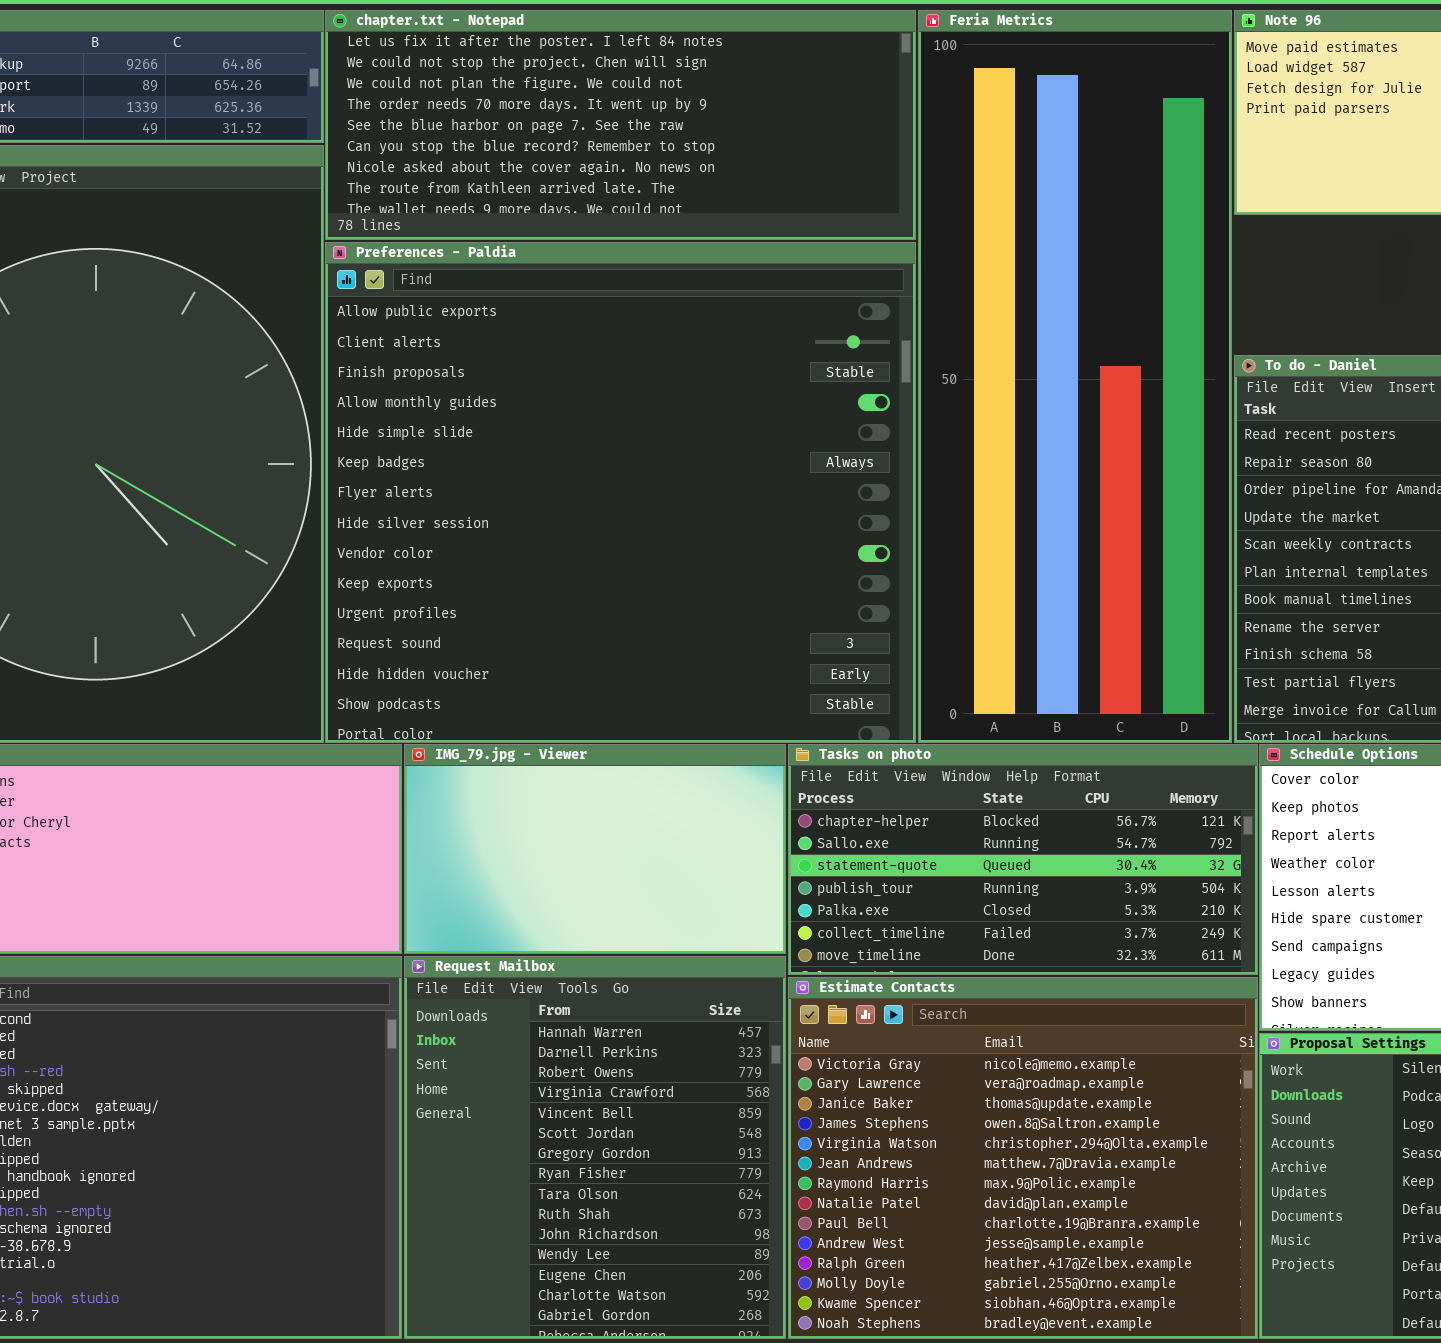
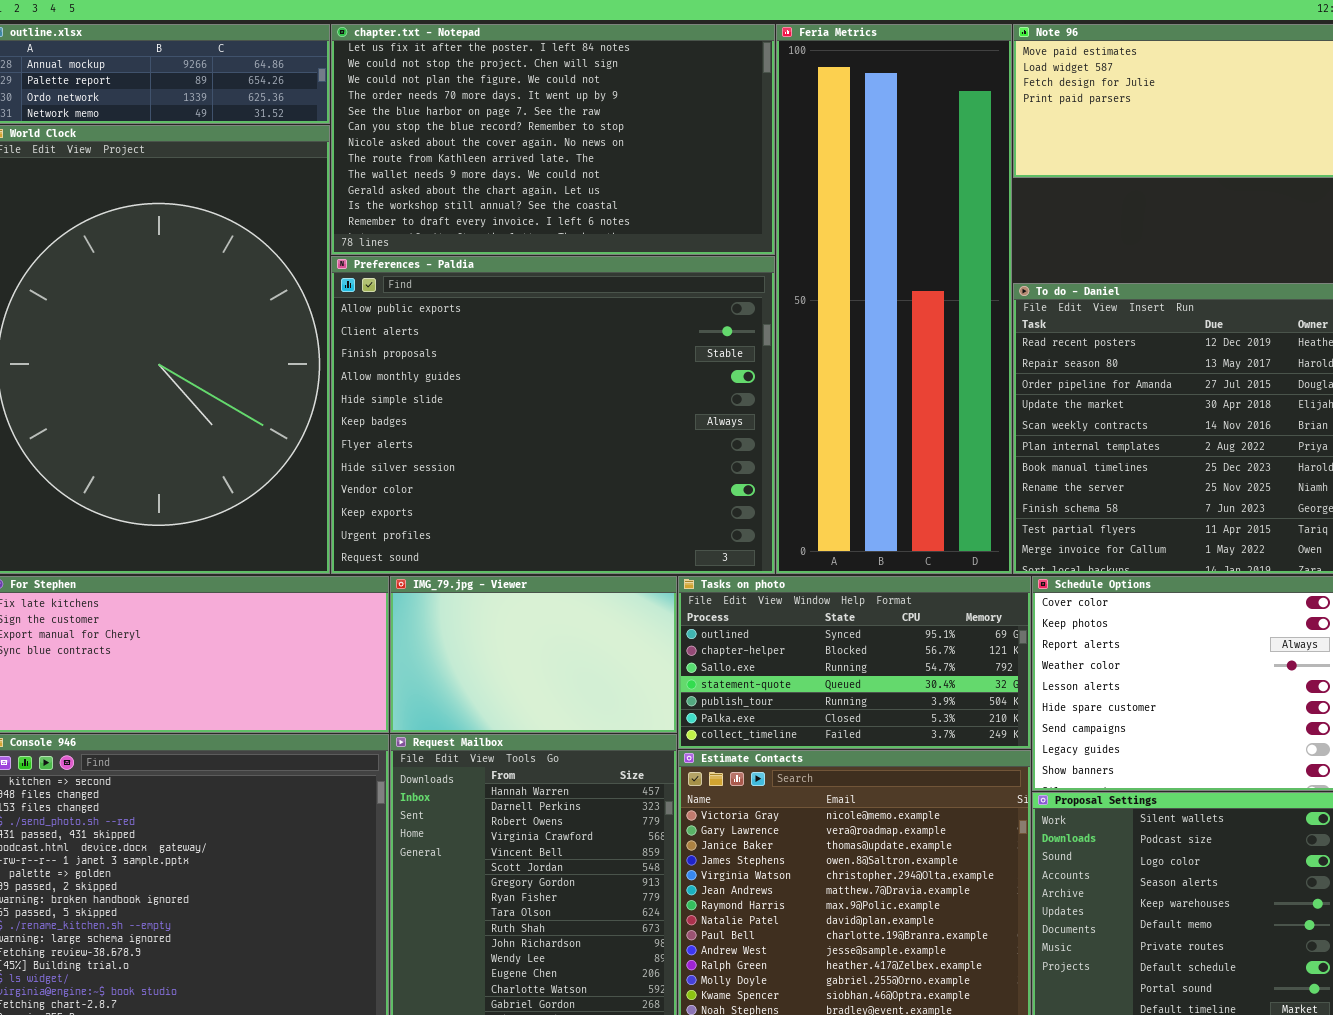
chapter.txt - Notepad: [325,10,916,240] -> [331,24,775,255], resized
Preferences - Paldia: [325,242,916,743] -> [331,256,775,574], resized
Tasks on photo: [788,744,1258,975] -> [678,576,1031,749], scrolled up 1 row

